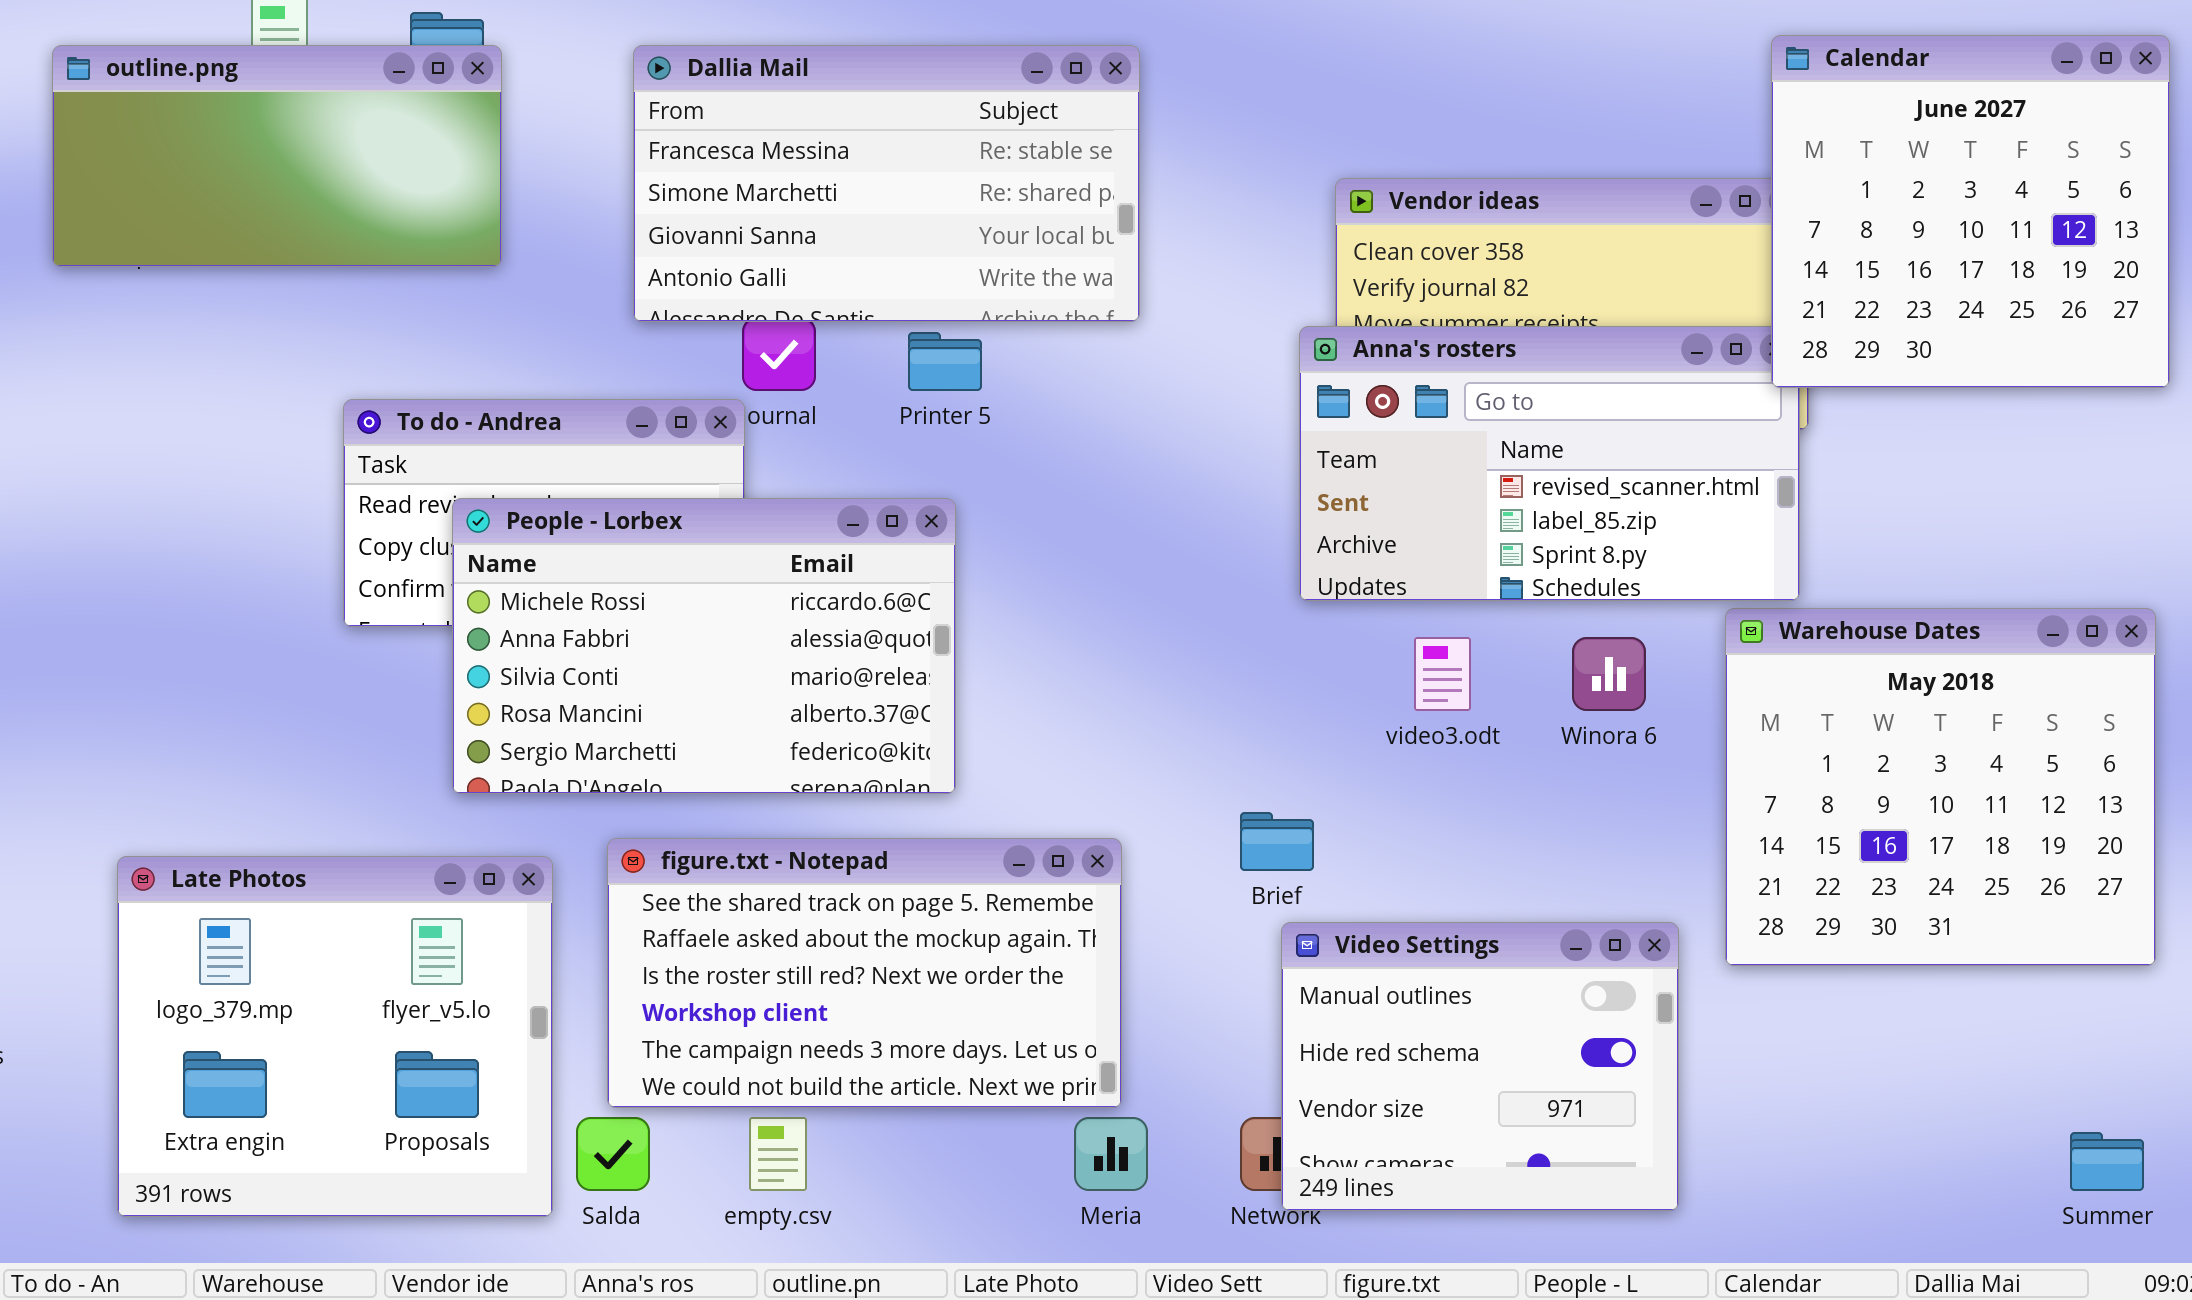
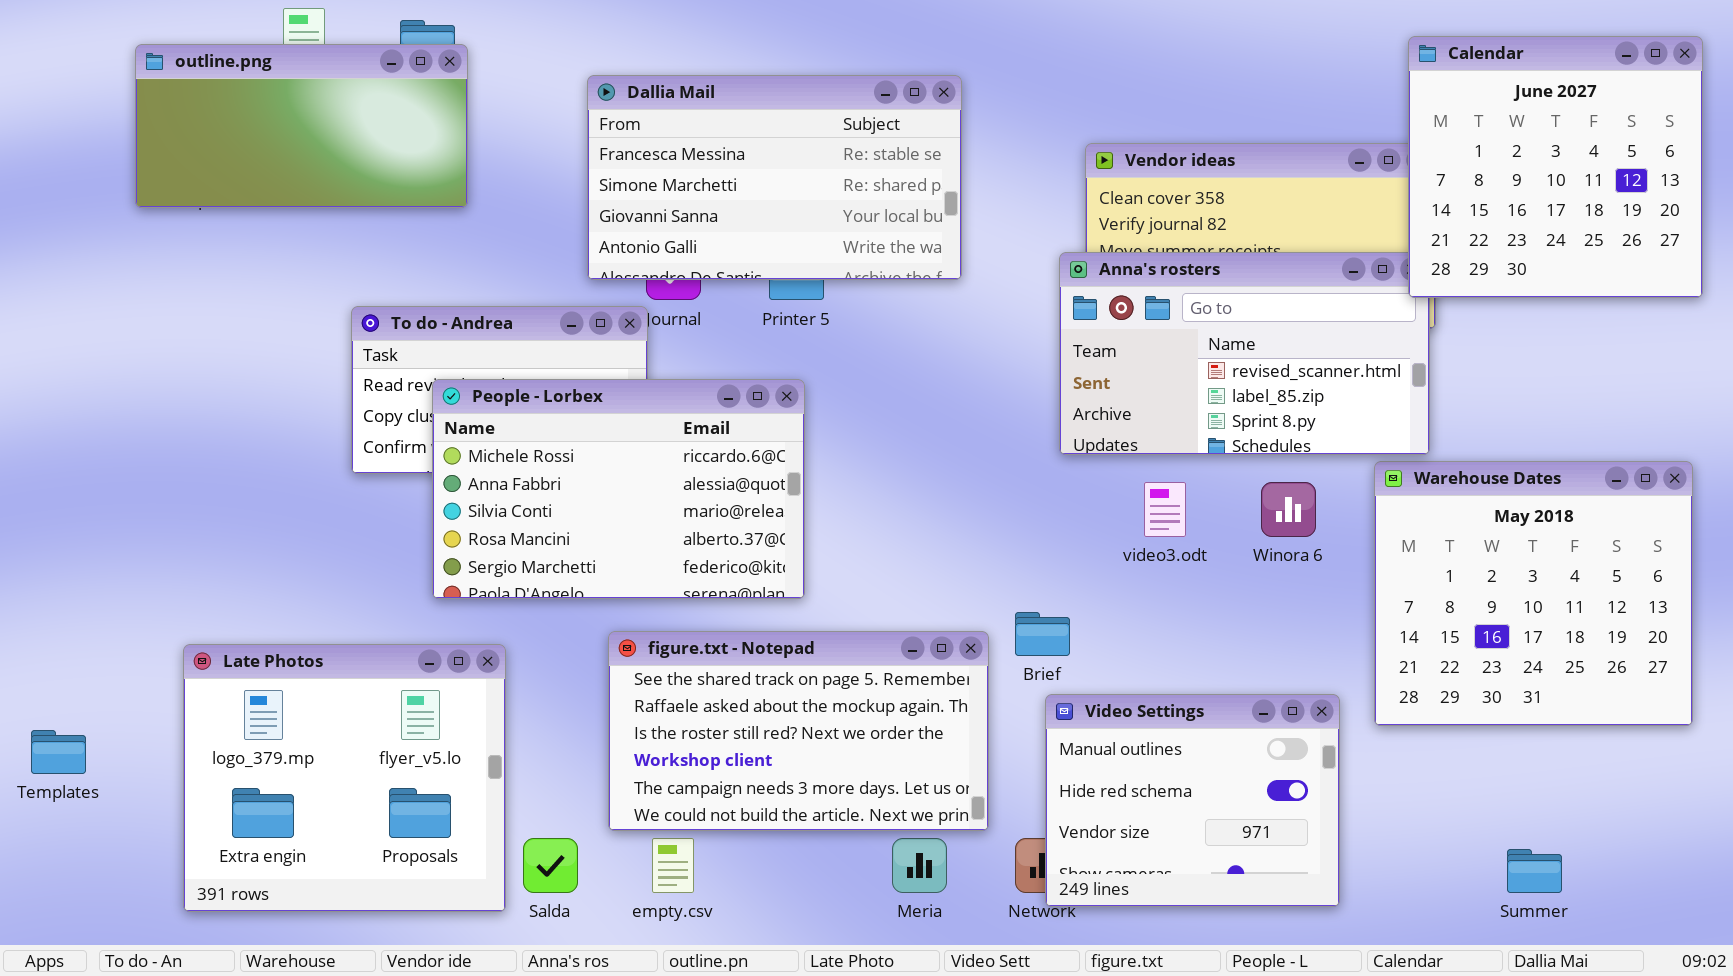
Dallia Mail: [633,45,1140,322] -> [587,75,962,280], moved
figure.txt - Notepad: [607,838,1122,1108] -> [608,631,989,831], moved
Summer: [2070,1132,2144,1191] -> [1507,849,1562,893], moved

